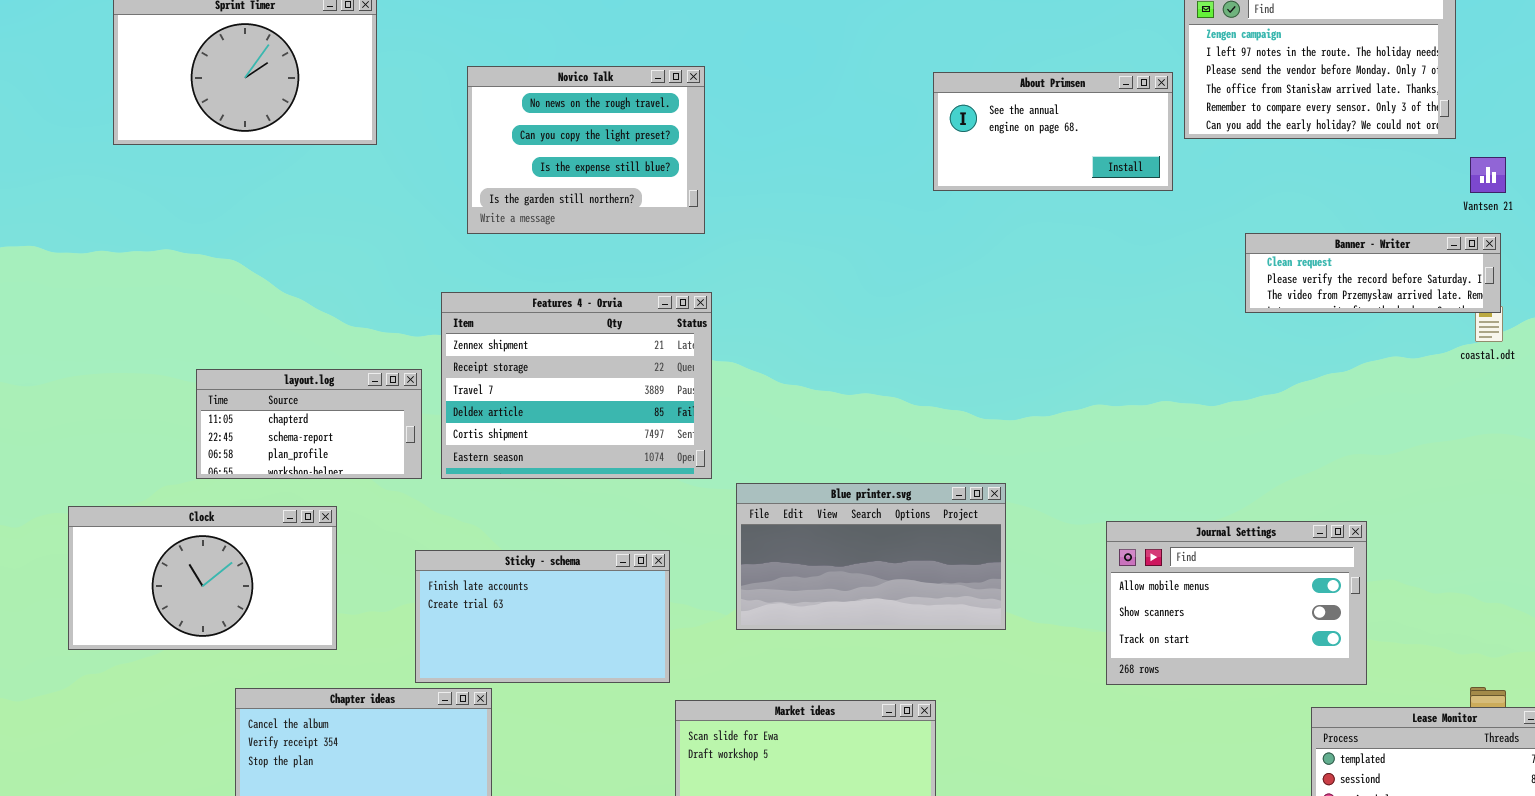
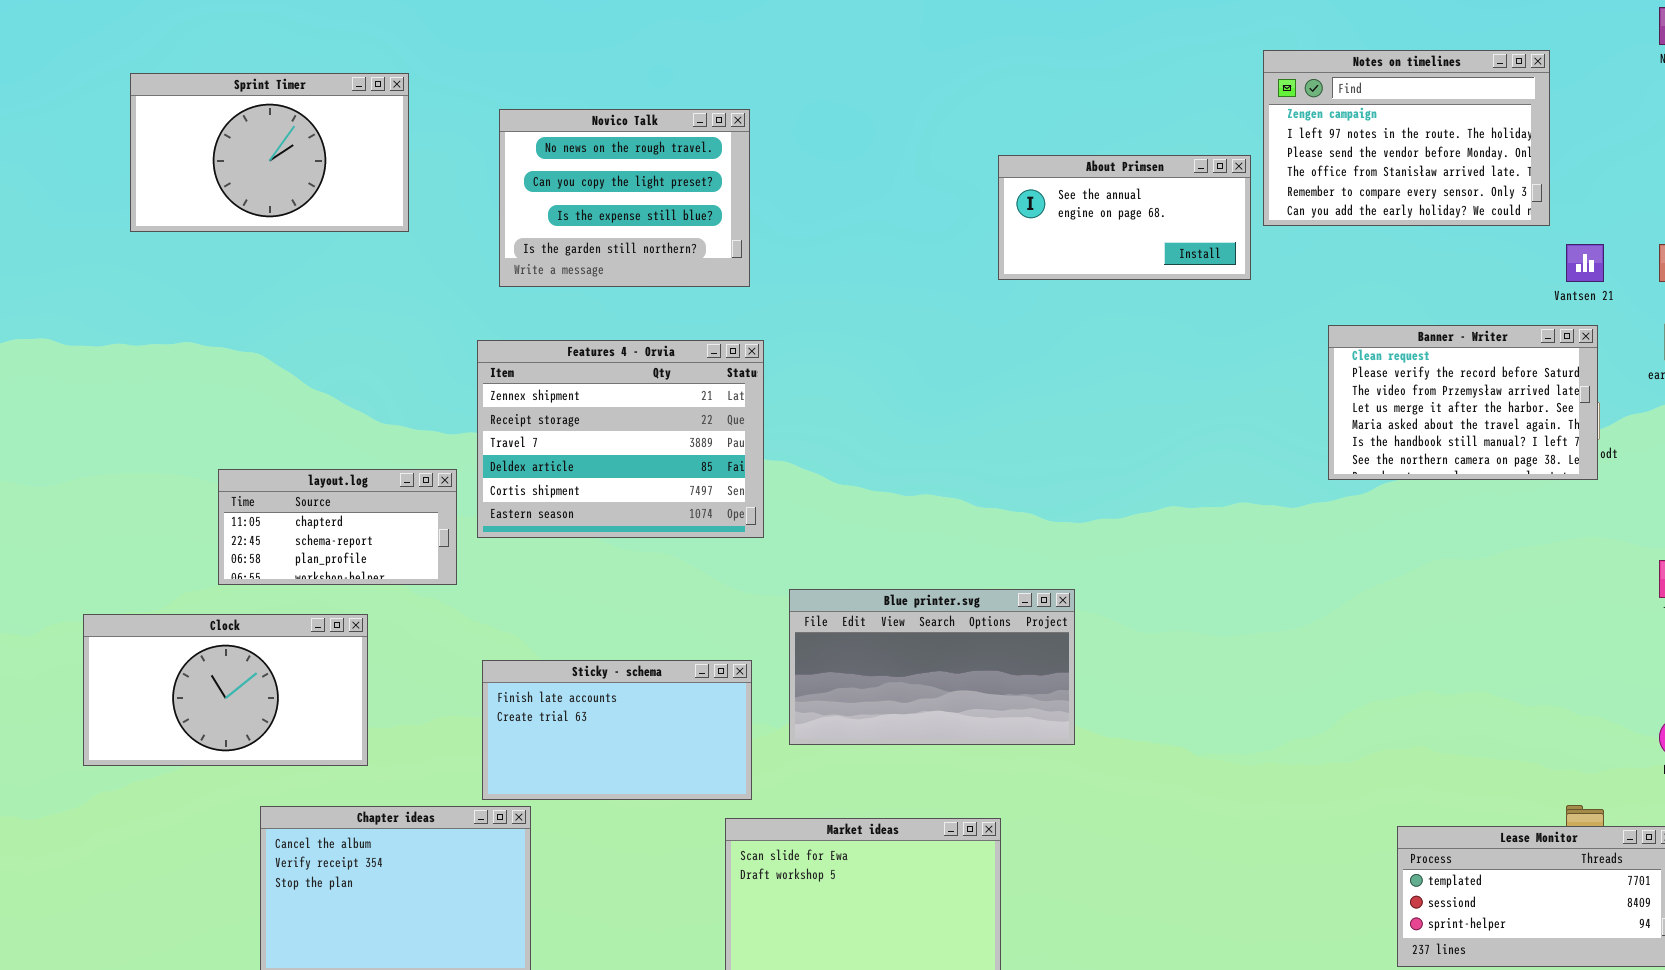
Novico Talk: [467,66,705,234] -> [499,109,750,287], moved
Banner - Writer: [1245,233,1501,313] -> [1328,325,1598,480], resized
Features 4 - Orvia: [441,292,712,479] -> [477,340,764,538], moved
Journal Settings: [1106,521,1367,685] -> none, closed
Sticky - schema: [415,550,670,683] -> [482,660,752,800], moved

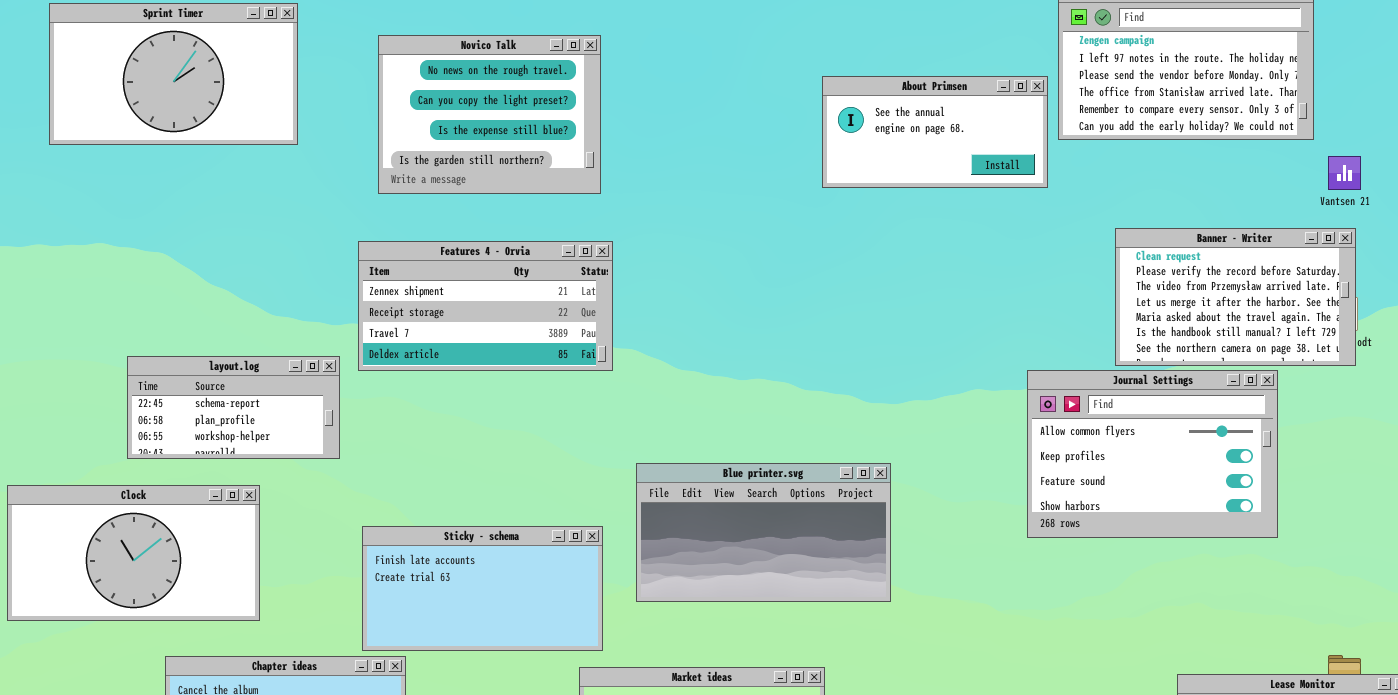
Features 4 - Orvia: [477,340,764,538] -> [358,241,613,371], resized
layout.log: [218,469,457,585] -> [127,356,340,459], scrolled down 1 row
Journal Settings: none -> [1027,370,1278,538], opened

